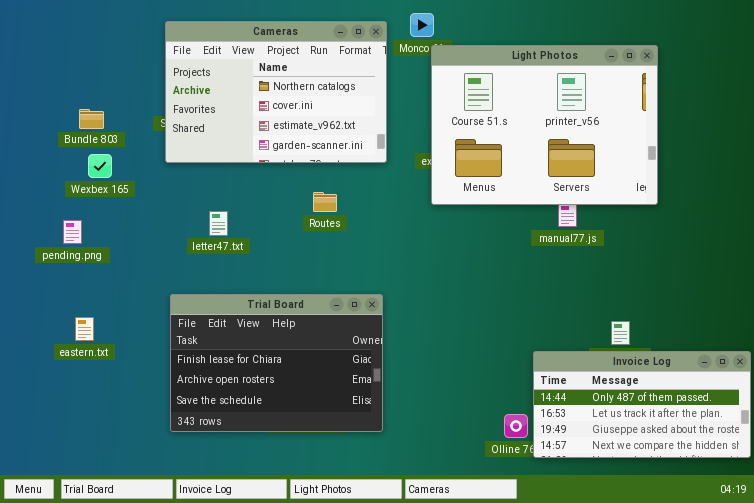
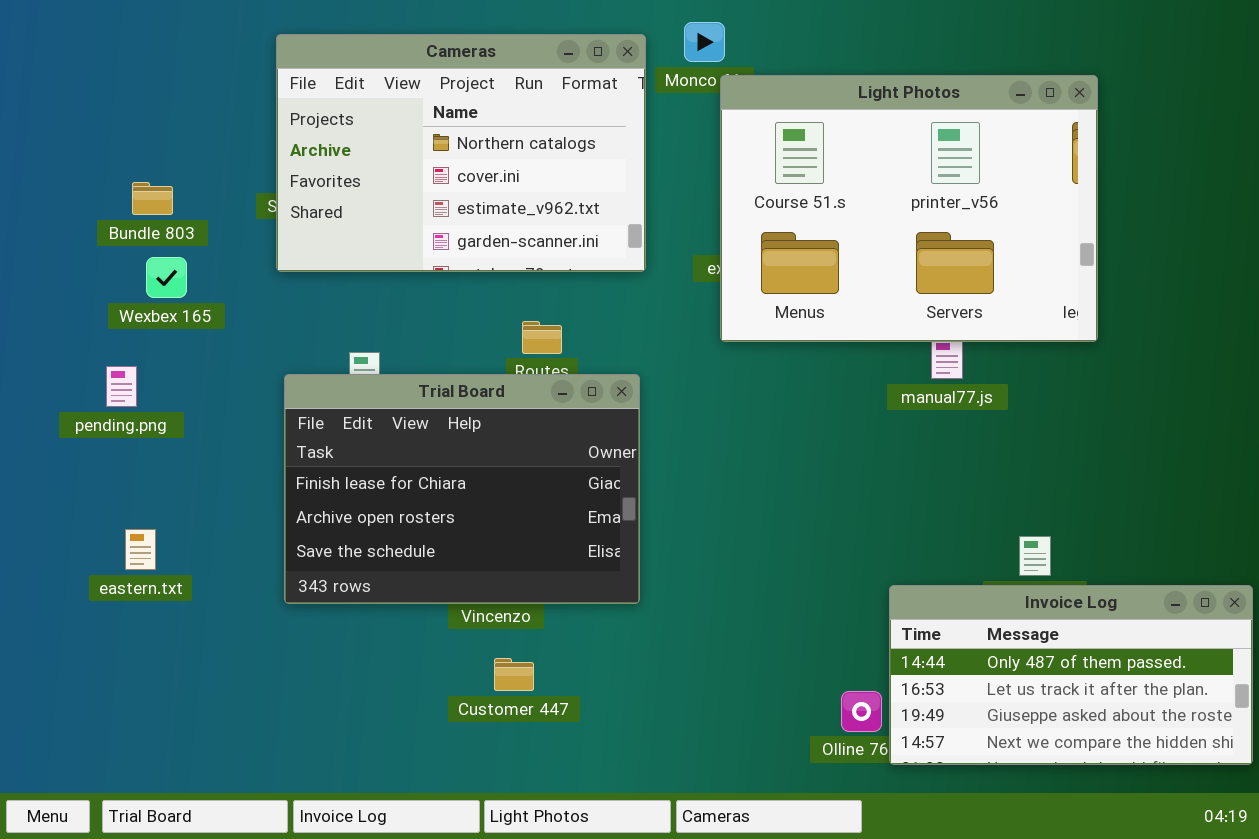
Trial Board: [170,294,383,432] -> [284,374,640,604], moved

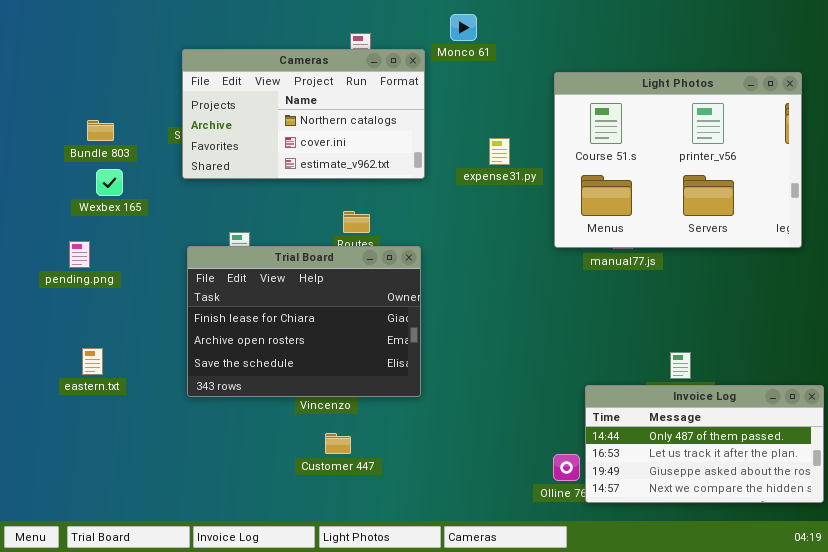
Cameras: [276,34,646,272] -> [182,49,425,179], resized
Light Photos: [720,75,1098,342] -> [554,72,802,248], moved

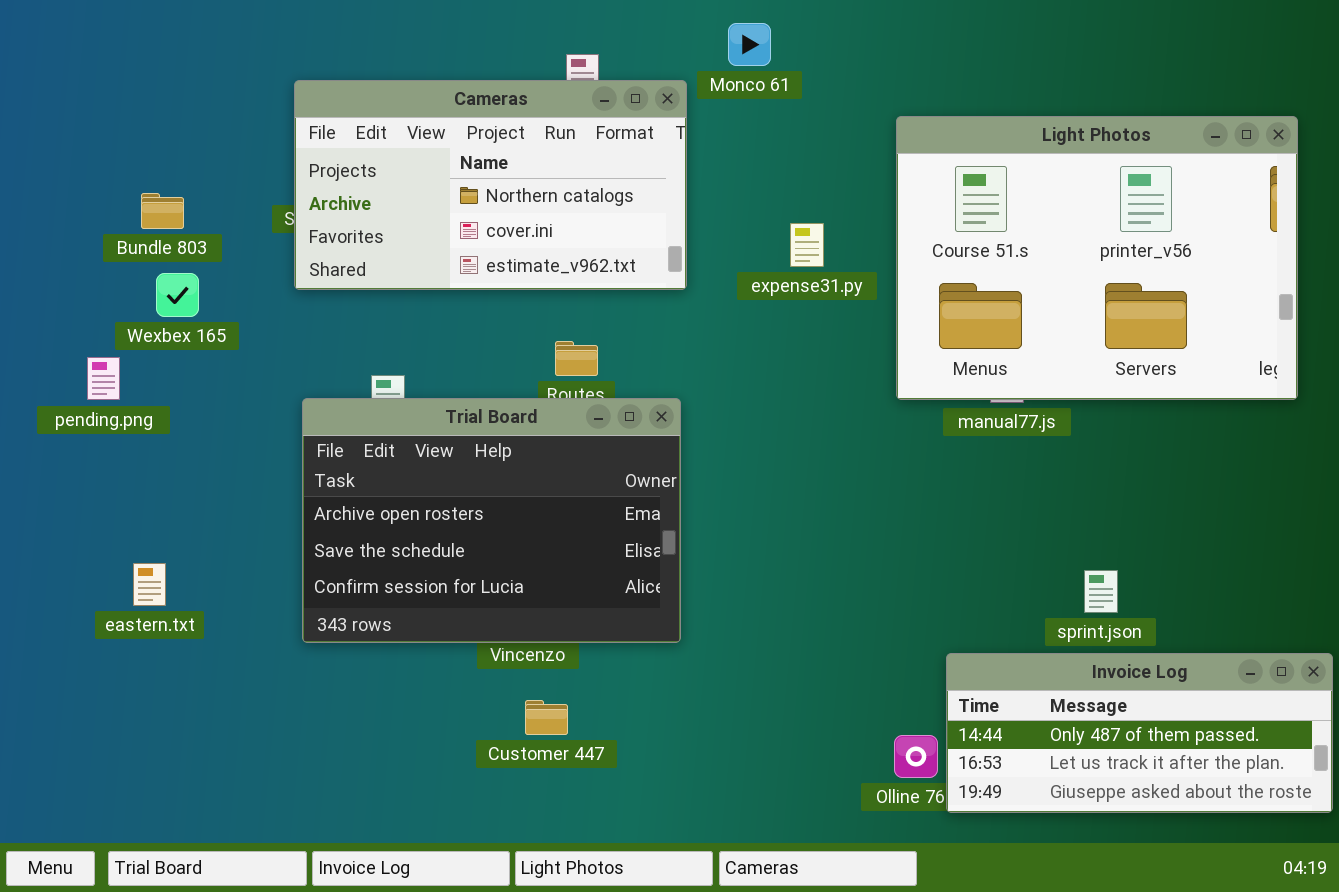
pending.png: [69,241,90,268] -> [87,357,120,400], moved
Trial Board: [187,246,421,397] -> [302,398,681,643], scrolled down 1 row
Invoice Log: [585,385,824,503] -> [946,653,1333,813], resized

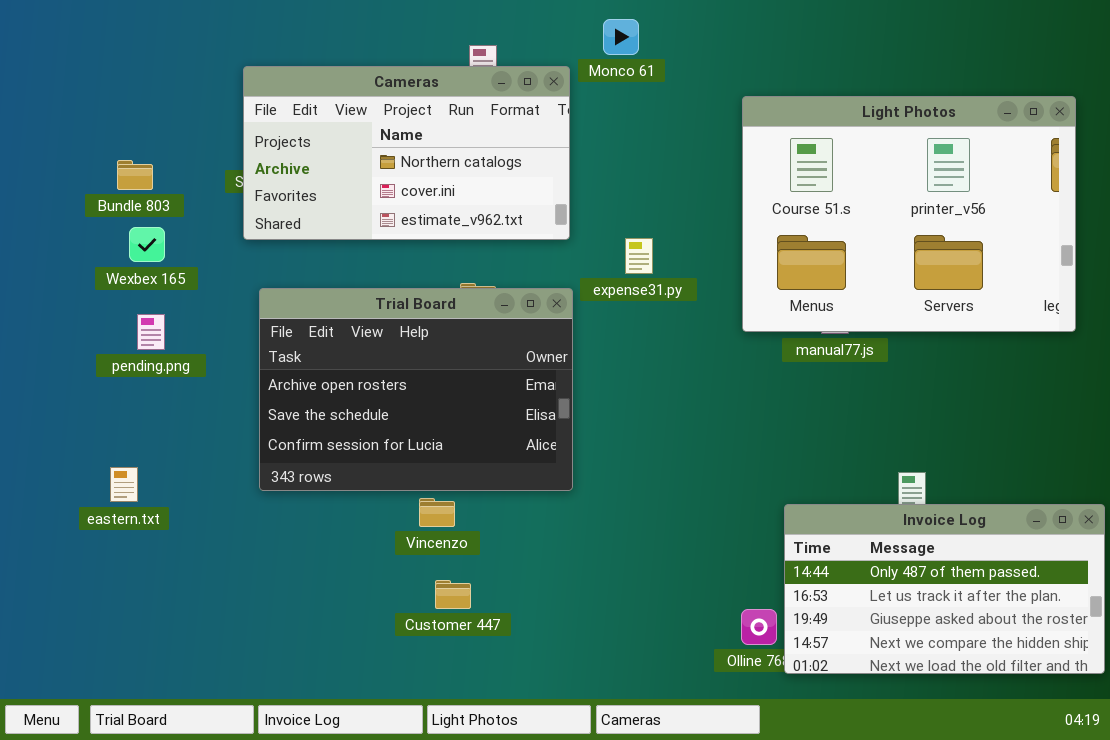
expense31.py: [790,223,824,267] -> [625,238,653,274], moved
pending.png: [87,357,120,400] -> [137,314,165,350], moved
Trial Board: [302,398,681,643] -> [259,288,573,491], moved
Invoice Log: [946,653,1333,813] -> [784,504,1105,674], resized

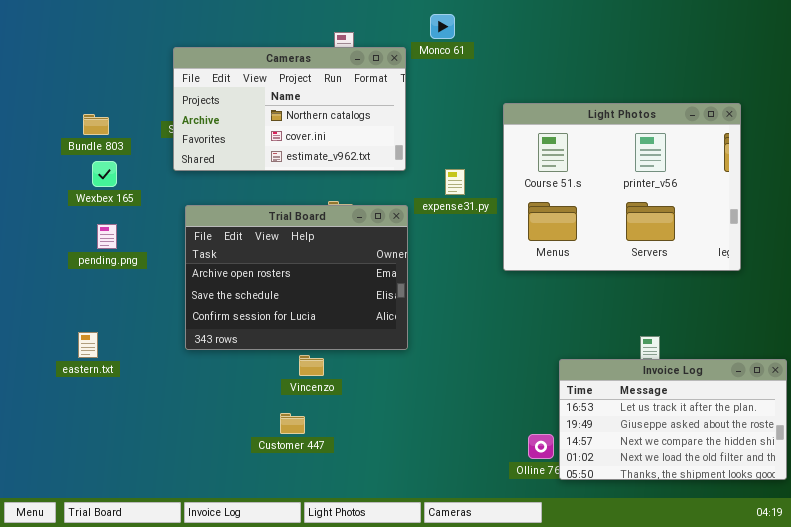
Light Photos: [742,96,1076,332] -> [503,103,741,271], moved
Invoice Log: [784,504,1105,674] -> [559,359,787,480], scrolled down 1 row
Customer 447: [435,580,471,609] -> [280,413,305,434], moved

